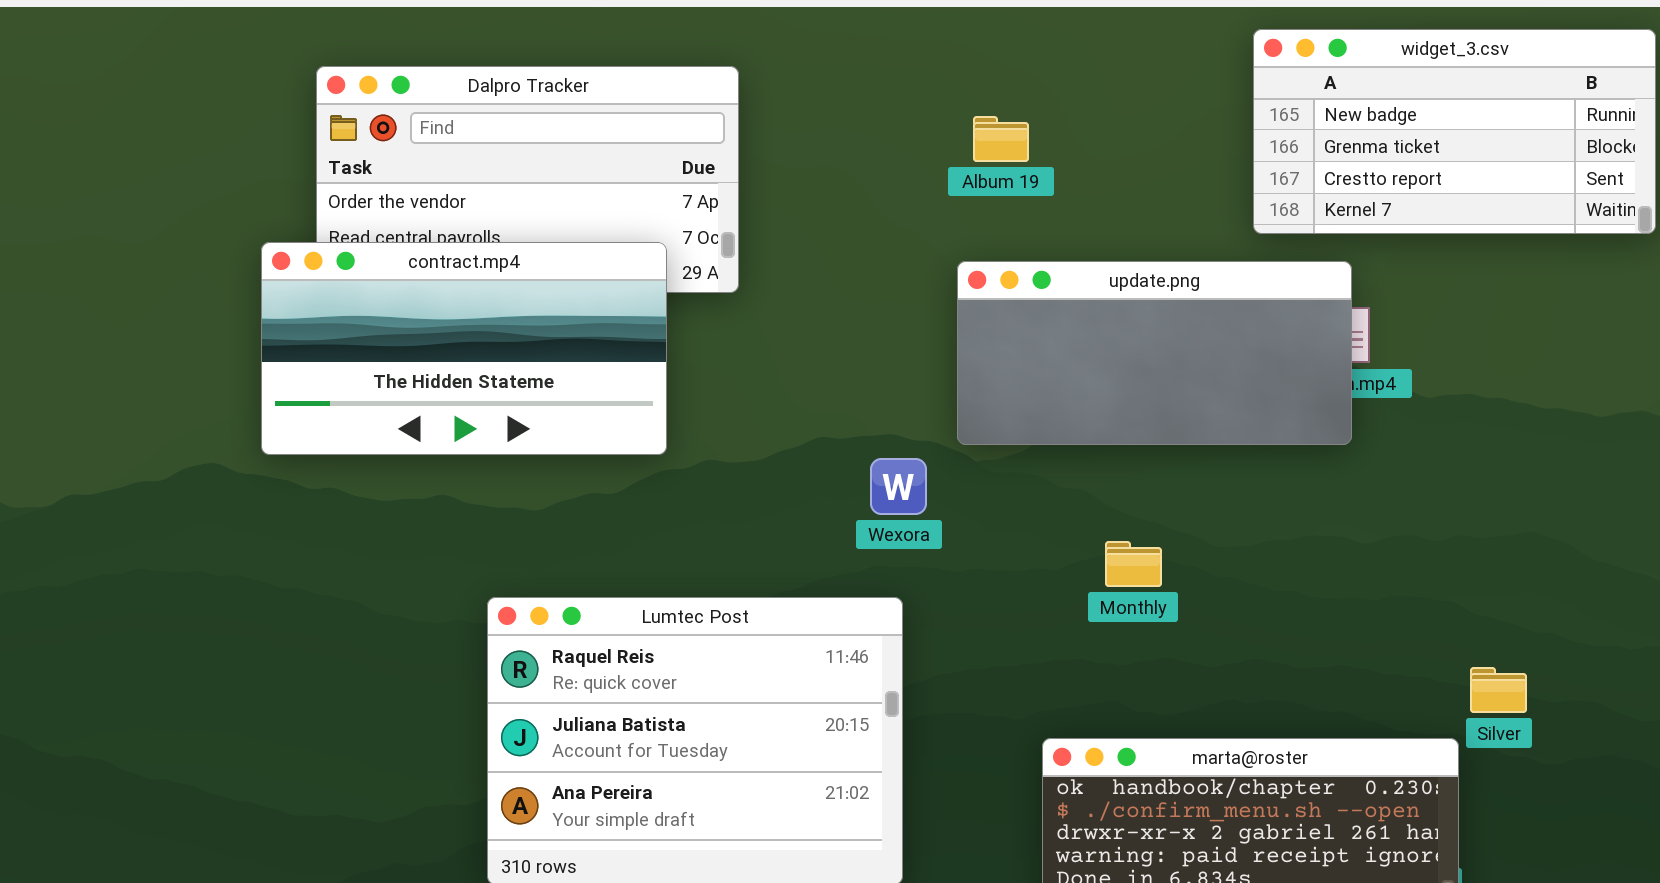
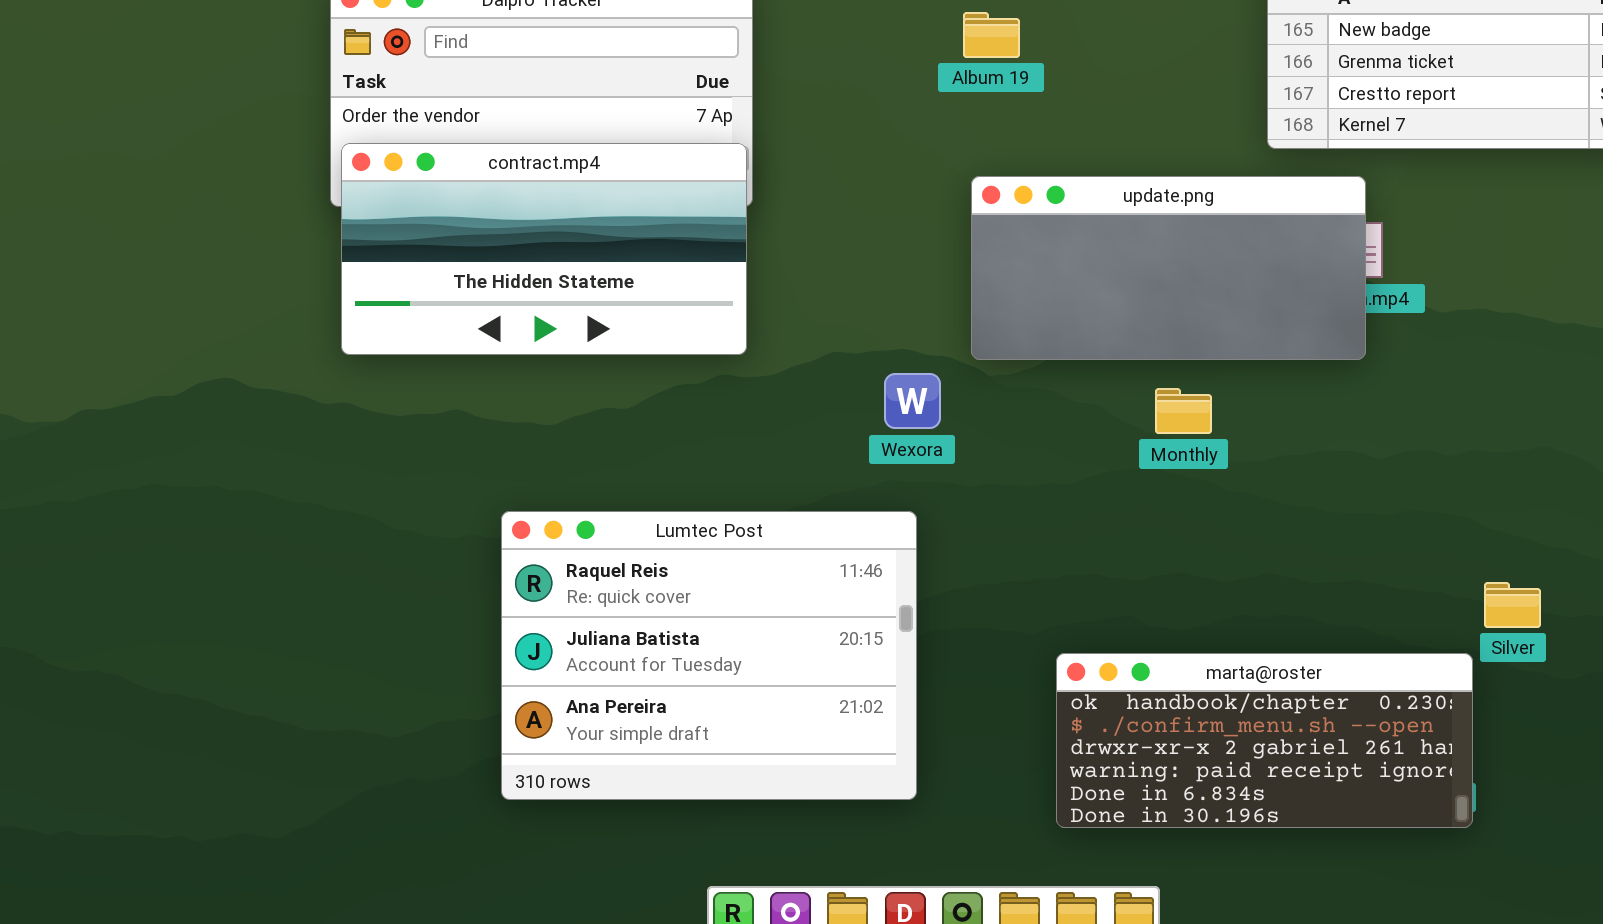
Album 19: [973,116,1029,162] -> [963,12,1020,58], moved
contract.mp4: [261,242,667,455] -> [341,143,747,355], moved
Monthly: [1105,541,1162,587] -> [1155,388,1212,434], moved

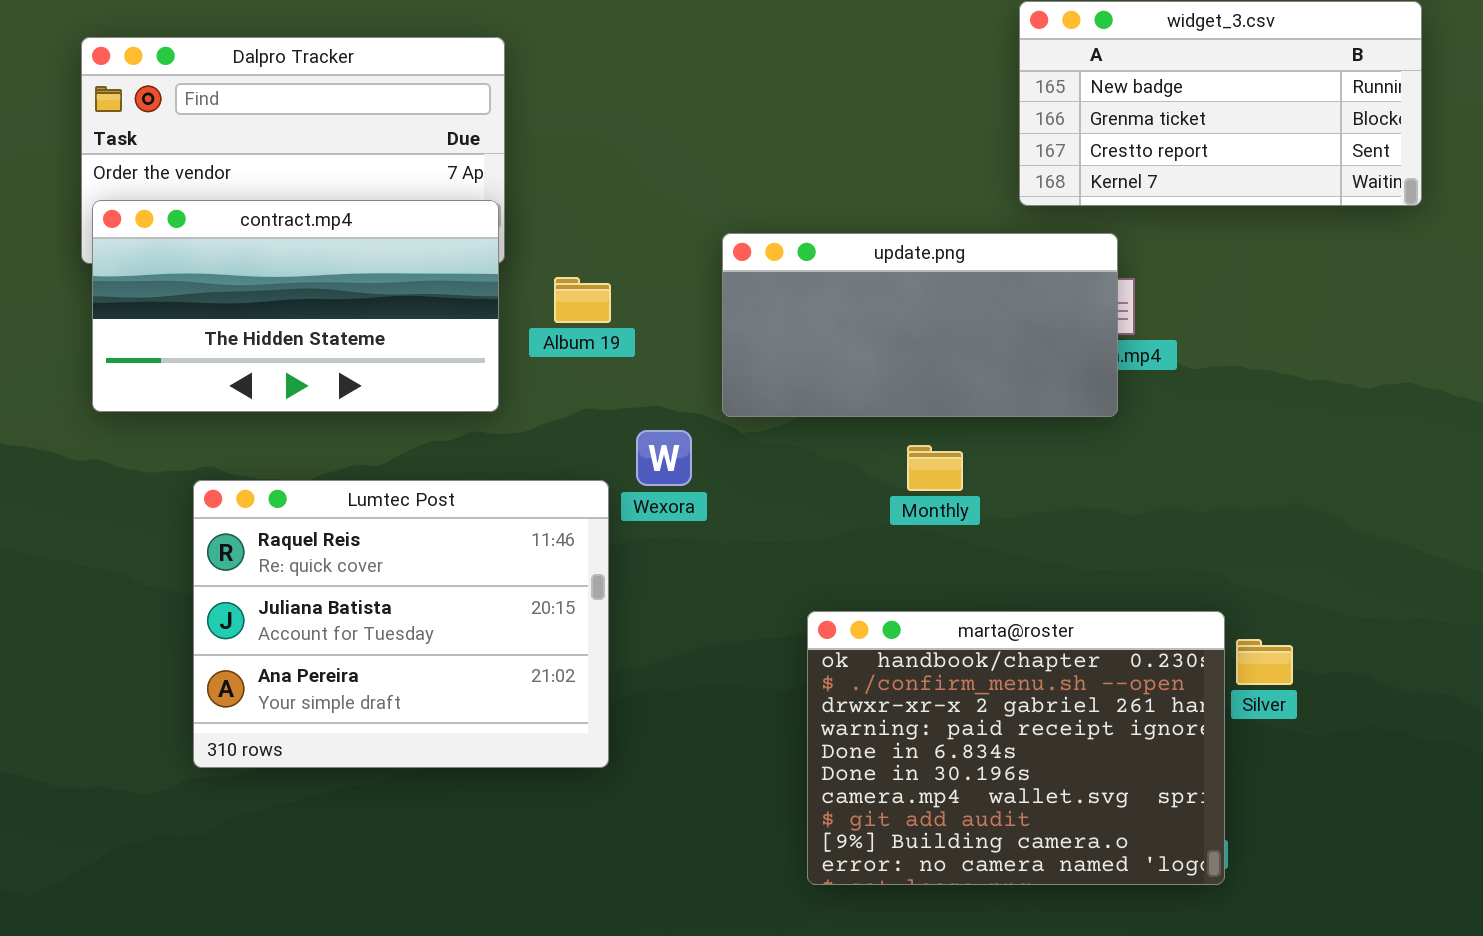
Album 19: [963,12,1020,58] -> [554,277,611,323], moved
Lumtec Post: [501,511,917,800] -> [193,480,609,768], moved
marta@roster: [1056,653,1473,828] -> [807,611,1225,885], resized

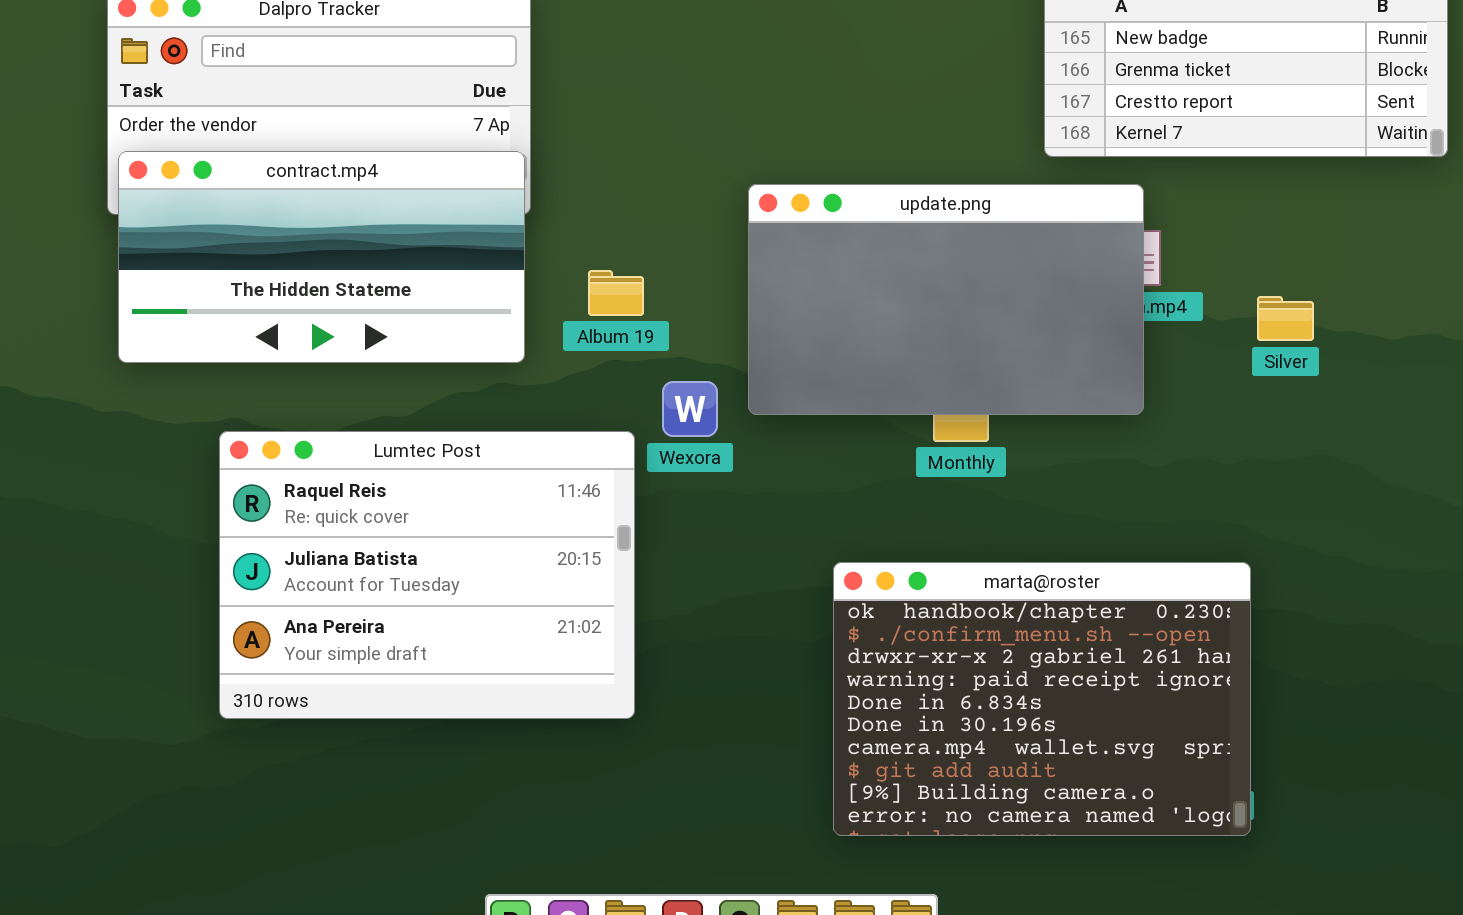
update.png: [722,233,1118,417] -> [748,184,1144,415], resized
Album 19: [554,277,611,323] -> [588,270,644,316], moved
Silver: [1236,639,1293,685] -> [1257,296,1314,341], moved

